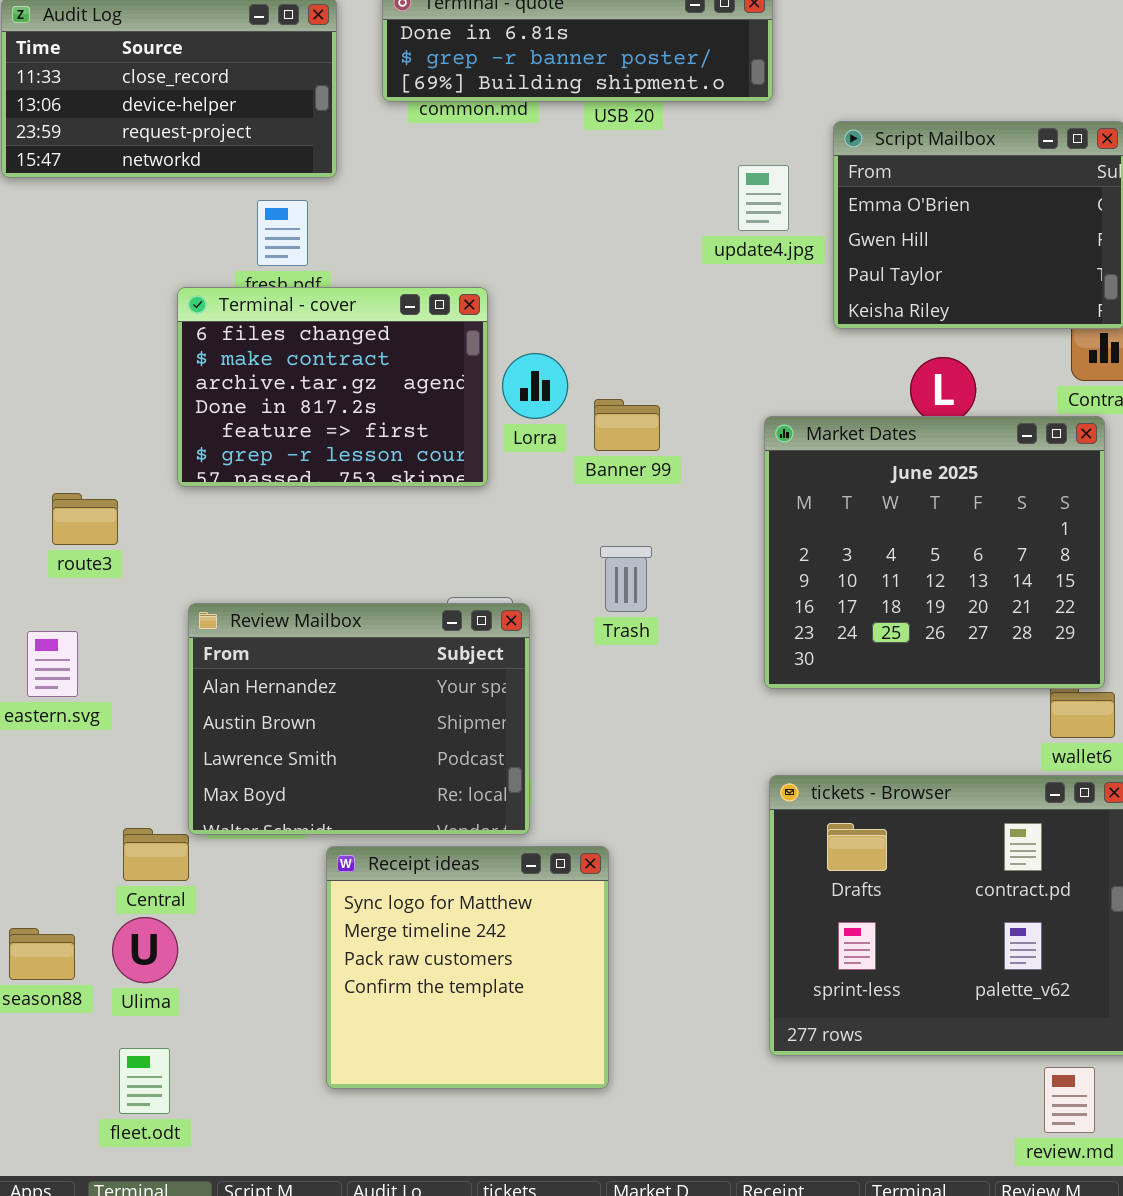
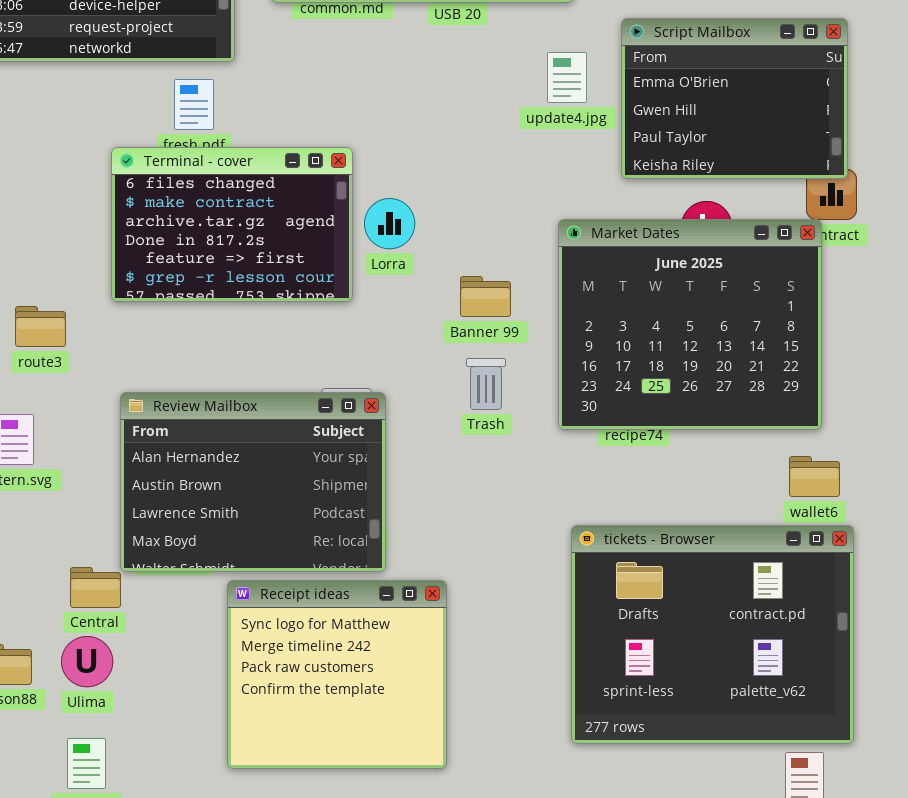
Banner 99: [594,399,660,451] -> [460,276,511,317], moved
Market Dates: [764,416,1105,689] -> [558,219,822,430], moved
Trash: [600,546,652,612] -> [466,358,506,410], moved

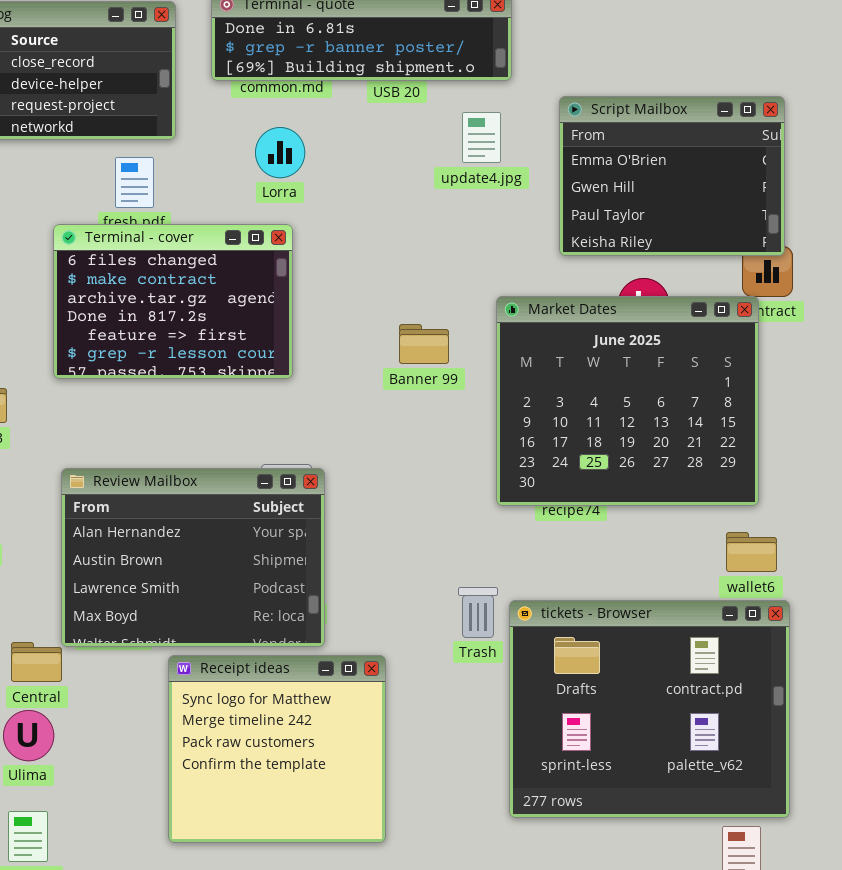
update4.jpg: [547,52,587,103] -> [462,112,501,163], moved
Lorra: [364,198,415,249] -> [255,127,305,178], moved
Banner 99: [460,276,511,317] -> [399,324,449,364], moved
Trash: [466,358,506,410] -> [458,587,498,638], moved

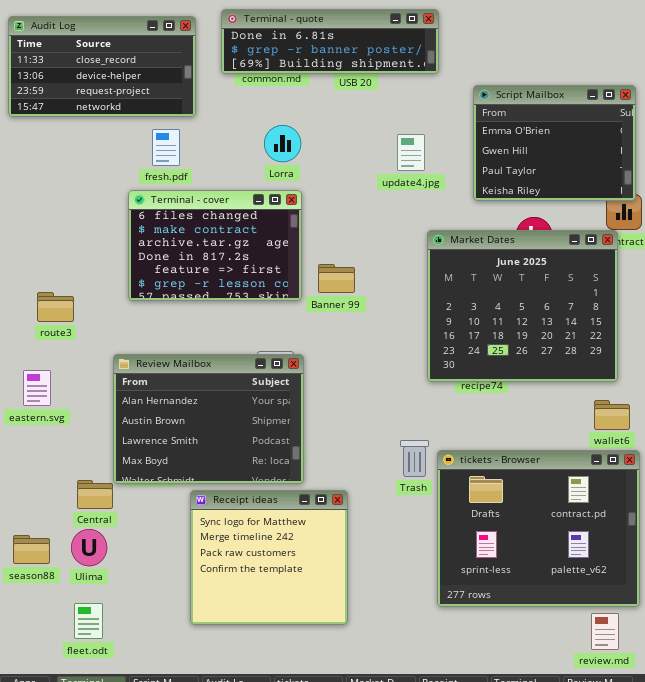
update4.jpg: [462,112,501,163] -> [397,134,425,171], moved
Lorra: [255,127,305,178] -> [264,125,301,162], moved
Terminal - cover: [53,224,293,379] -> [128,190,302,301], moved
Banner 99: [399,324,449,364] -> [318,264,355,293], moved

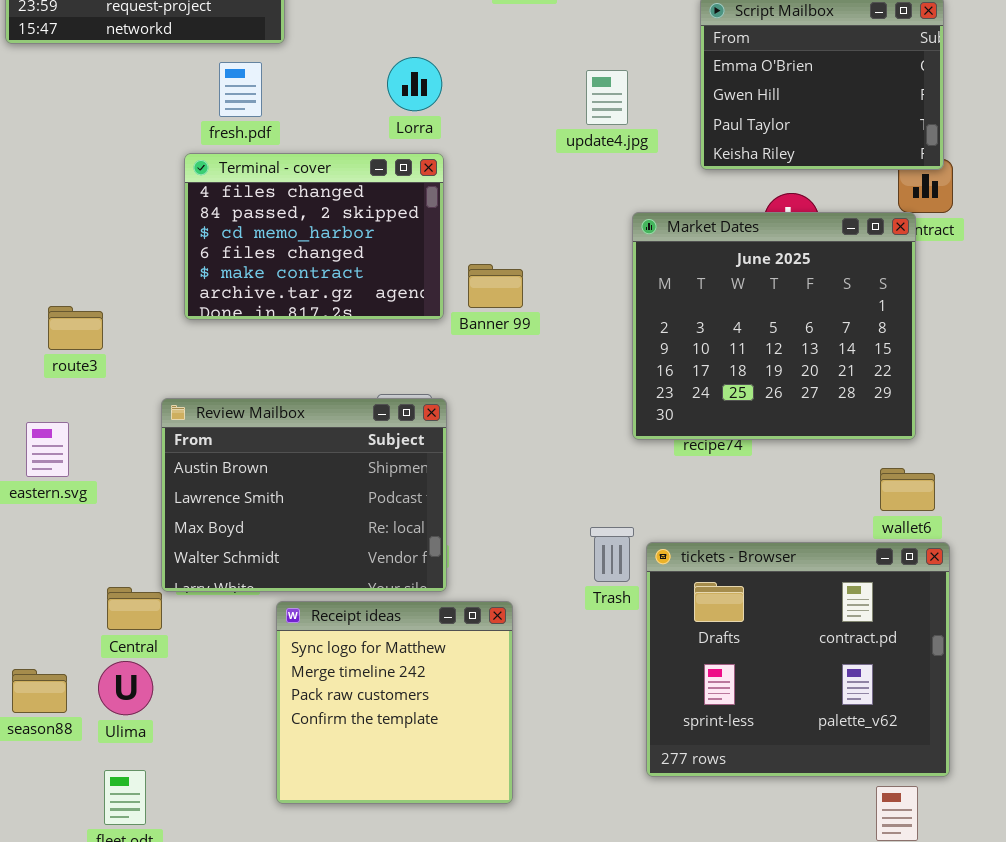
Terminal - cover: [128,190,302,301] -> [184,153,444,320], scrolled up 3 rows
Review Mailbox: [113,354,304,484] -> [161,398,447,592], scrolled down 1 row

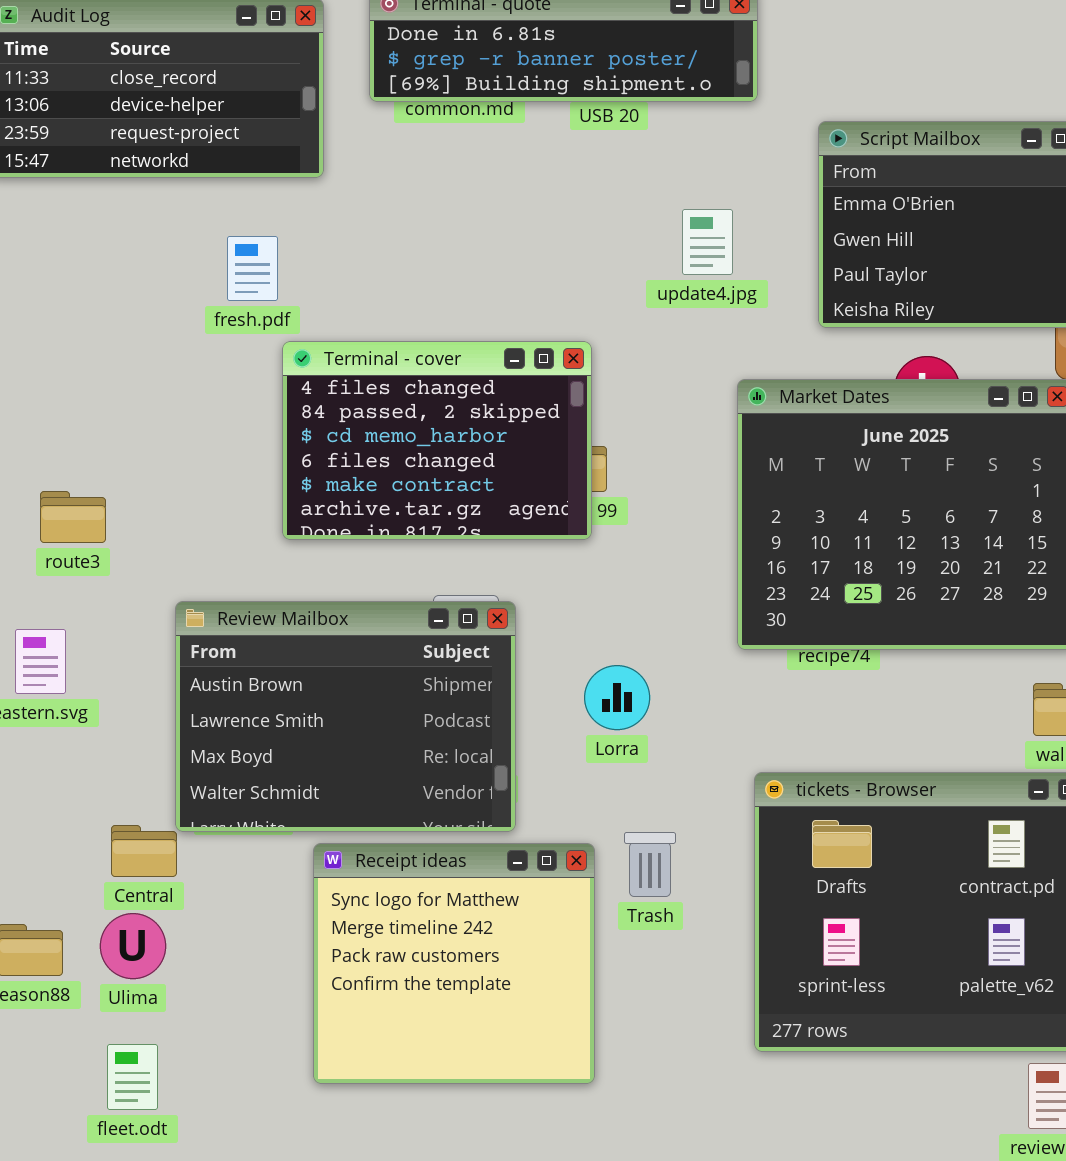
Lorra: [387,57,442,111] -> [584,665,650,730], moved
fresh.pdf: [219,62,262,117] -> [227,236,278,301], moved
Terminal - cover: [184,153,444,320] -> [282,341,592,540], moved
Trash: [590,527,634,582] -> [624,832,676,897], moved

